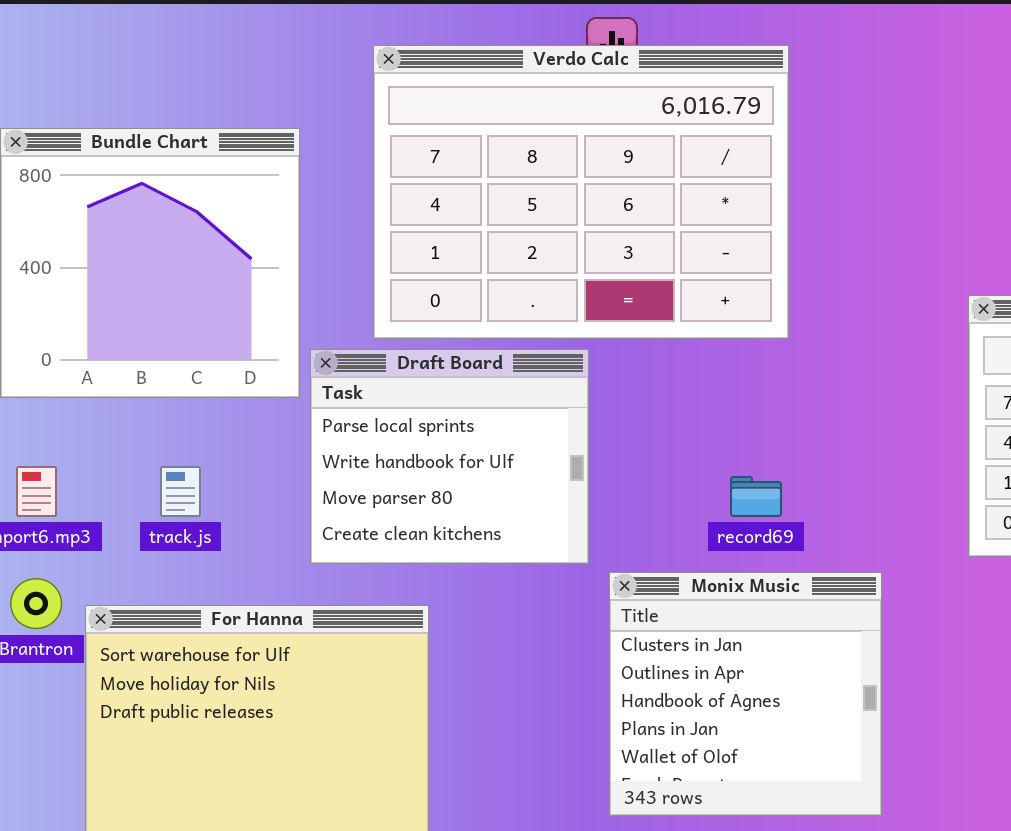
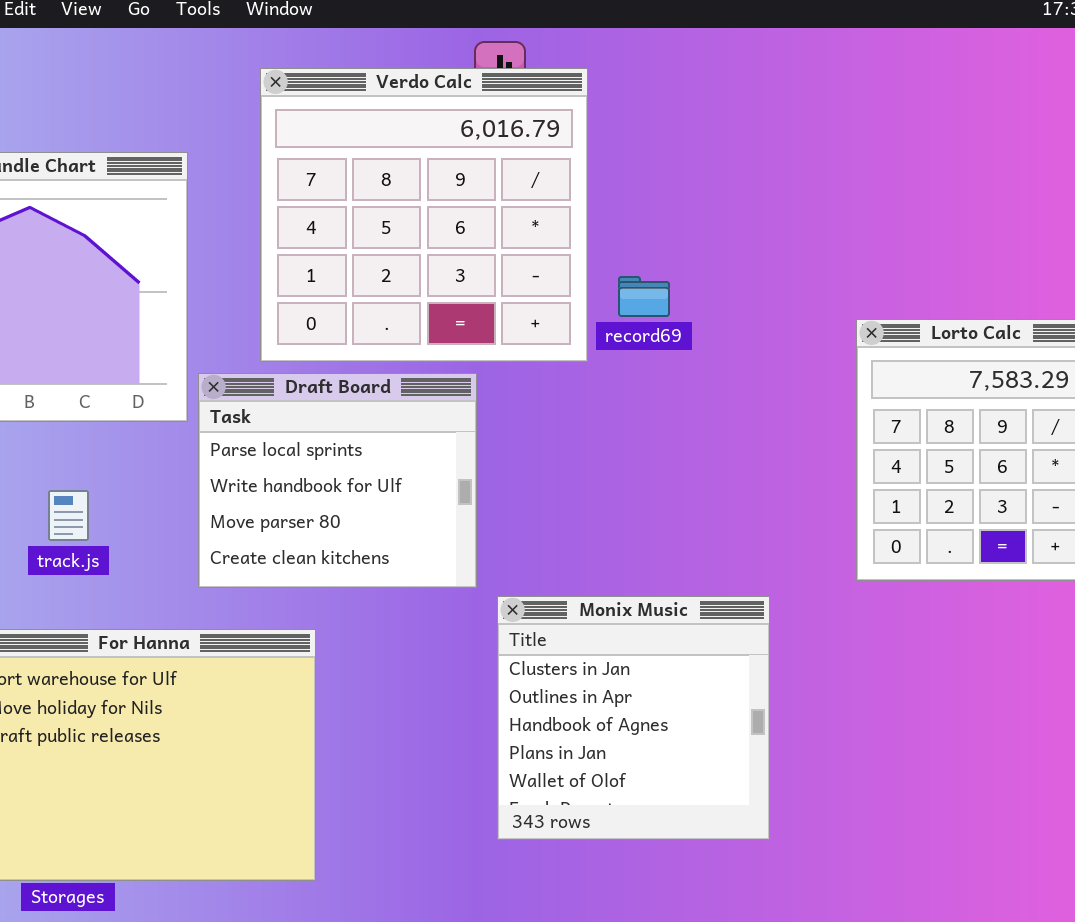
Verdo Calc: [373,45,789,339] -> [260,68,588,362], resized
record69: [730,476,782,517] -> [618,276,670,317], moved

